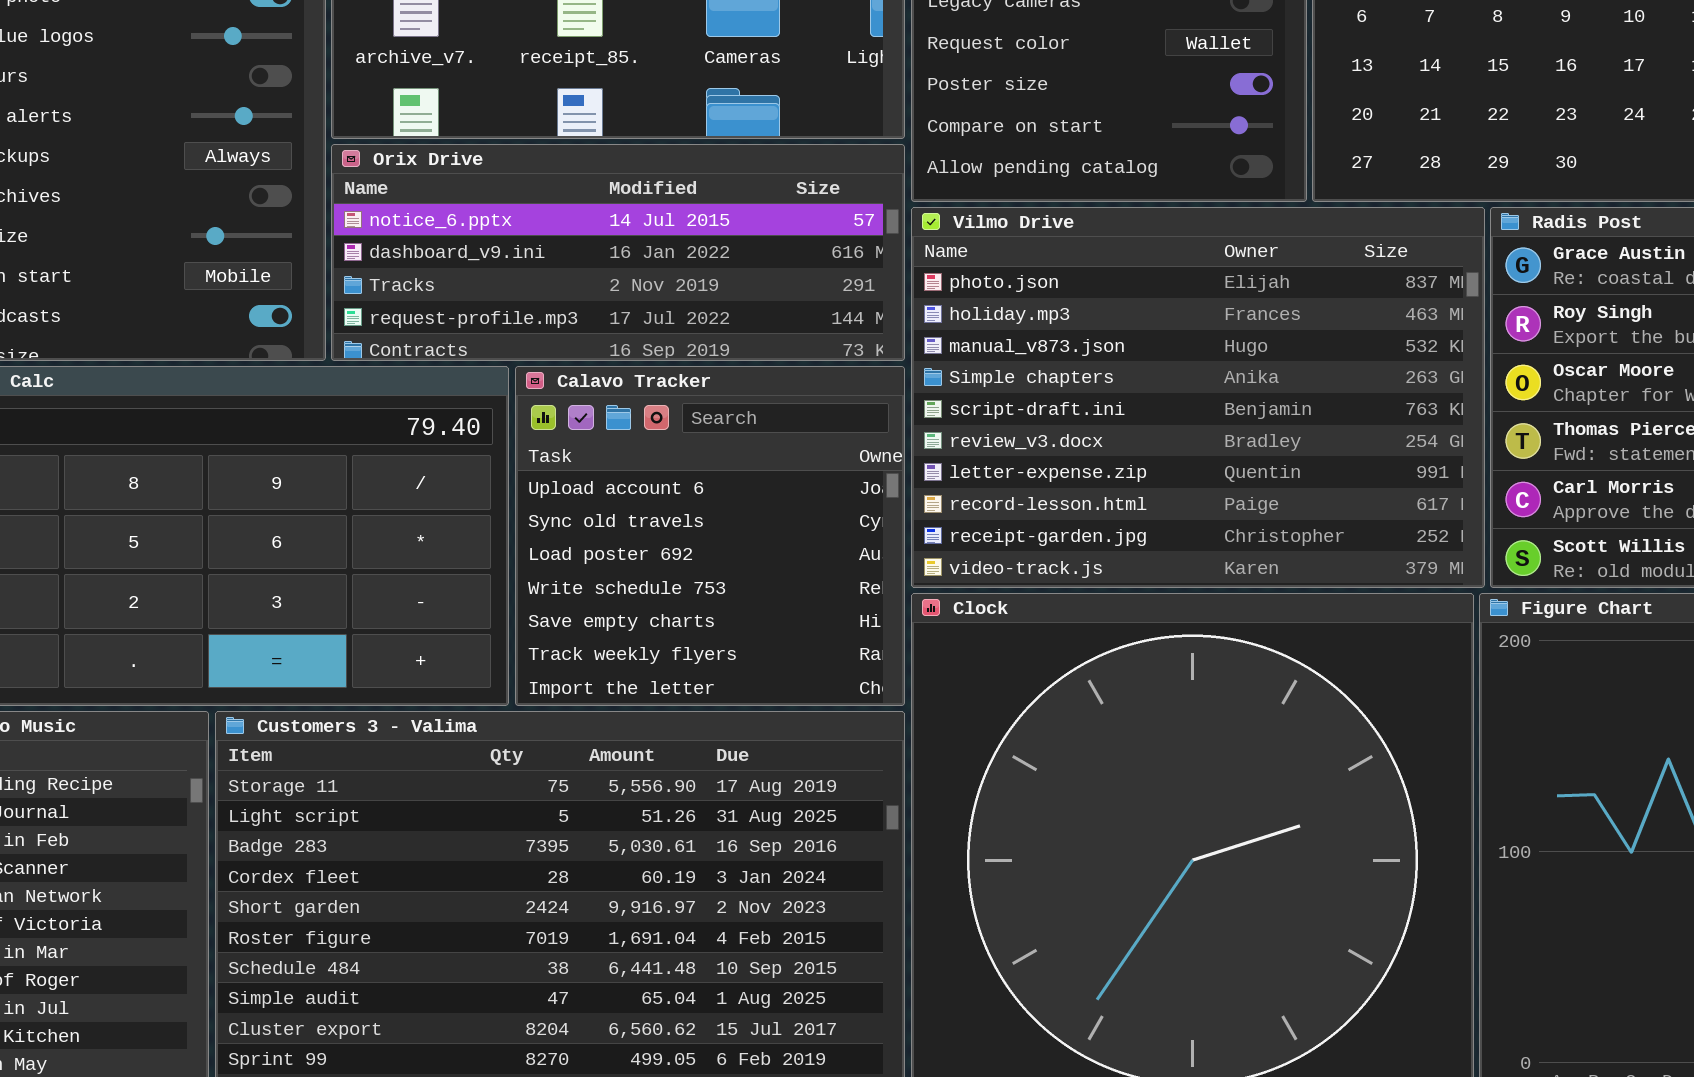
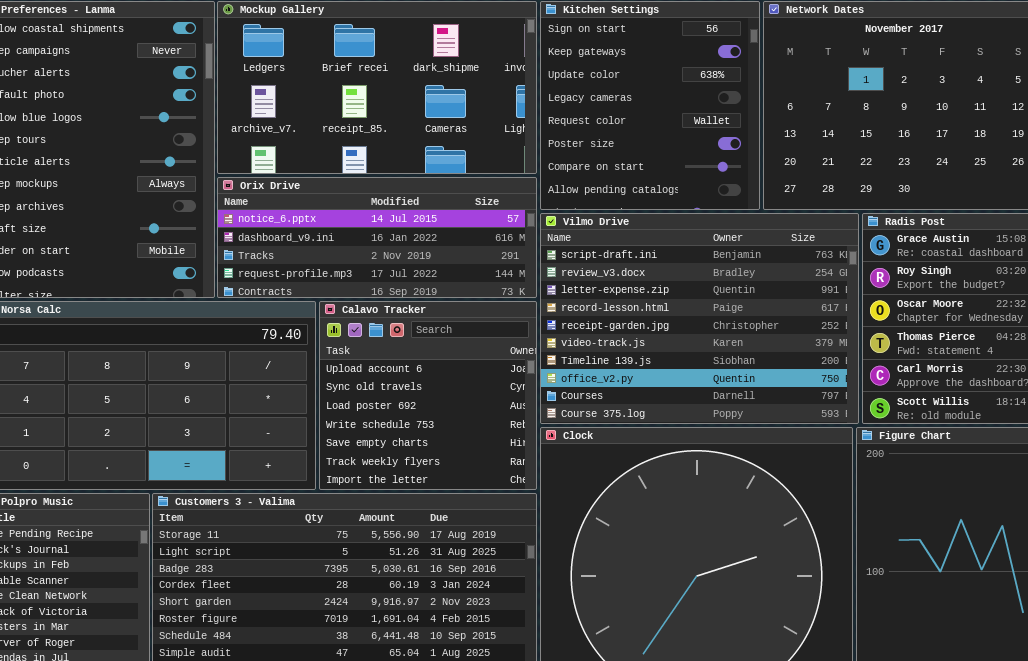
Vilmo Drive: [911,207,1485,588] -> [540,213,859,424], scrolled down 4 rows

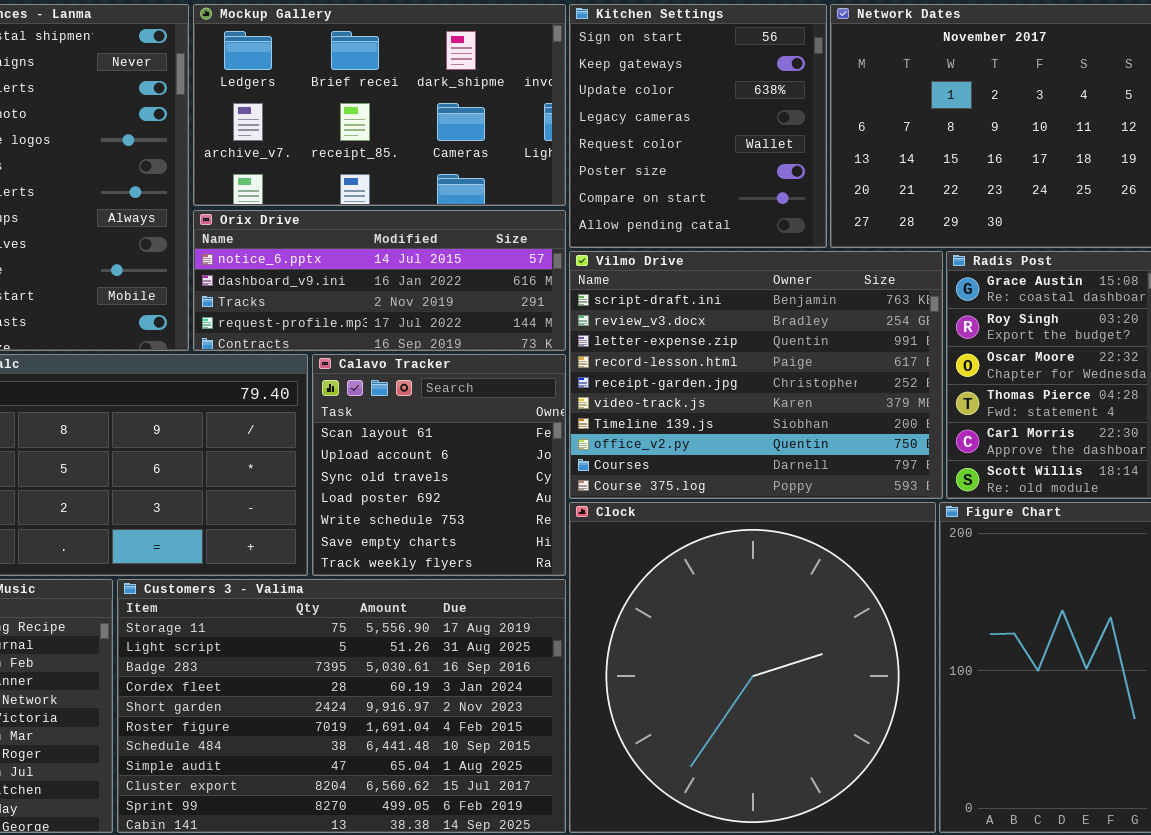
Calavo Tracker: [319,301,537,490] -> [312,354,566,576], scrolled up 1 row

